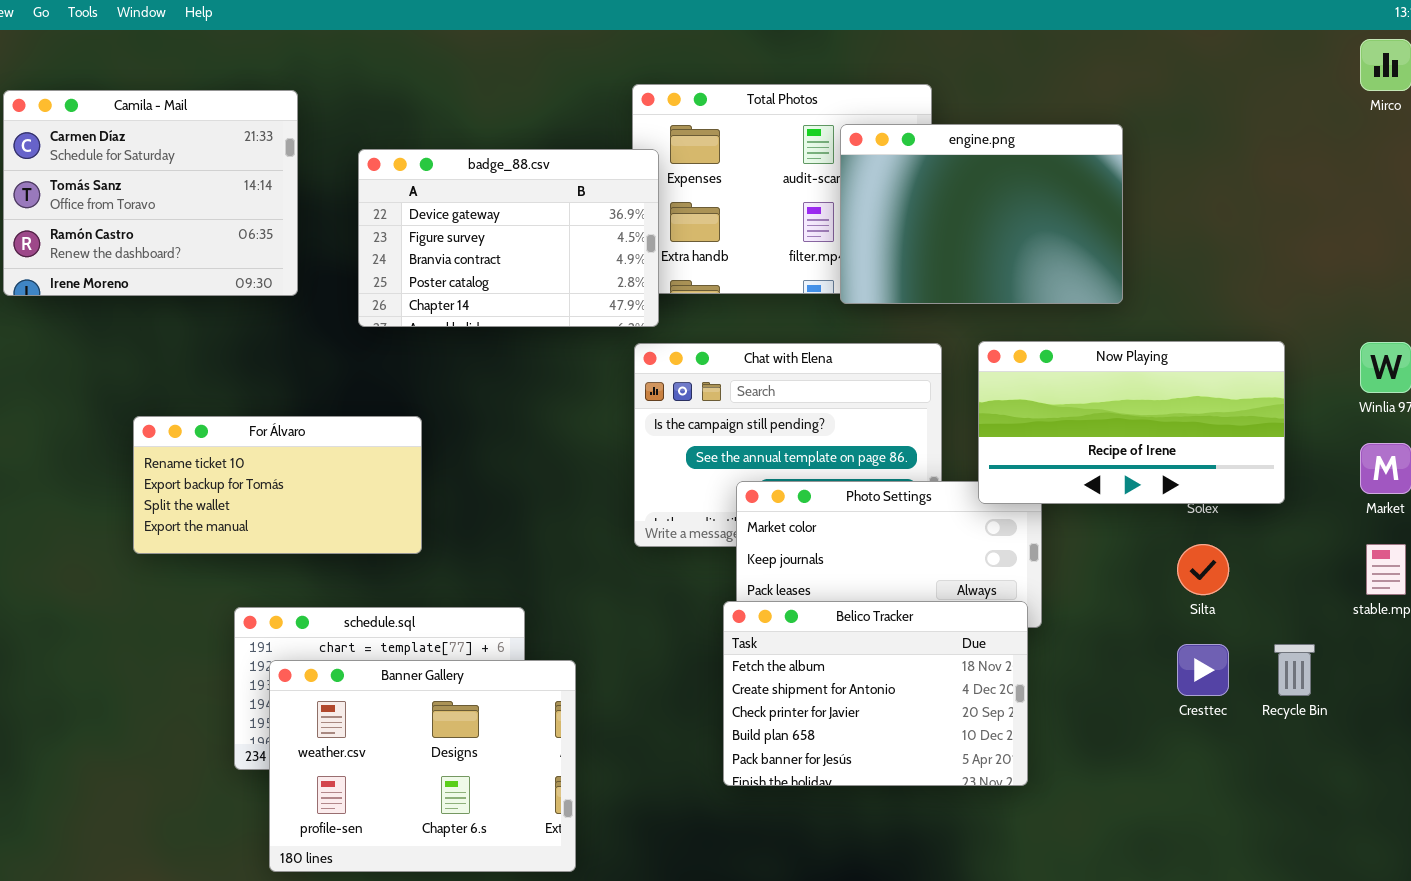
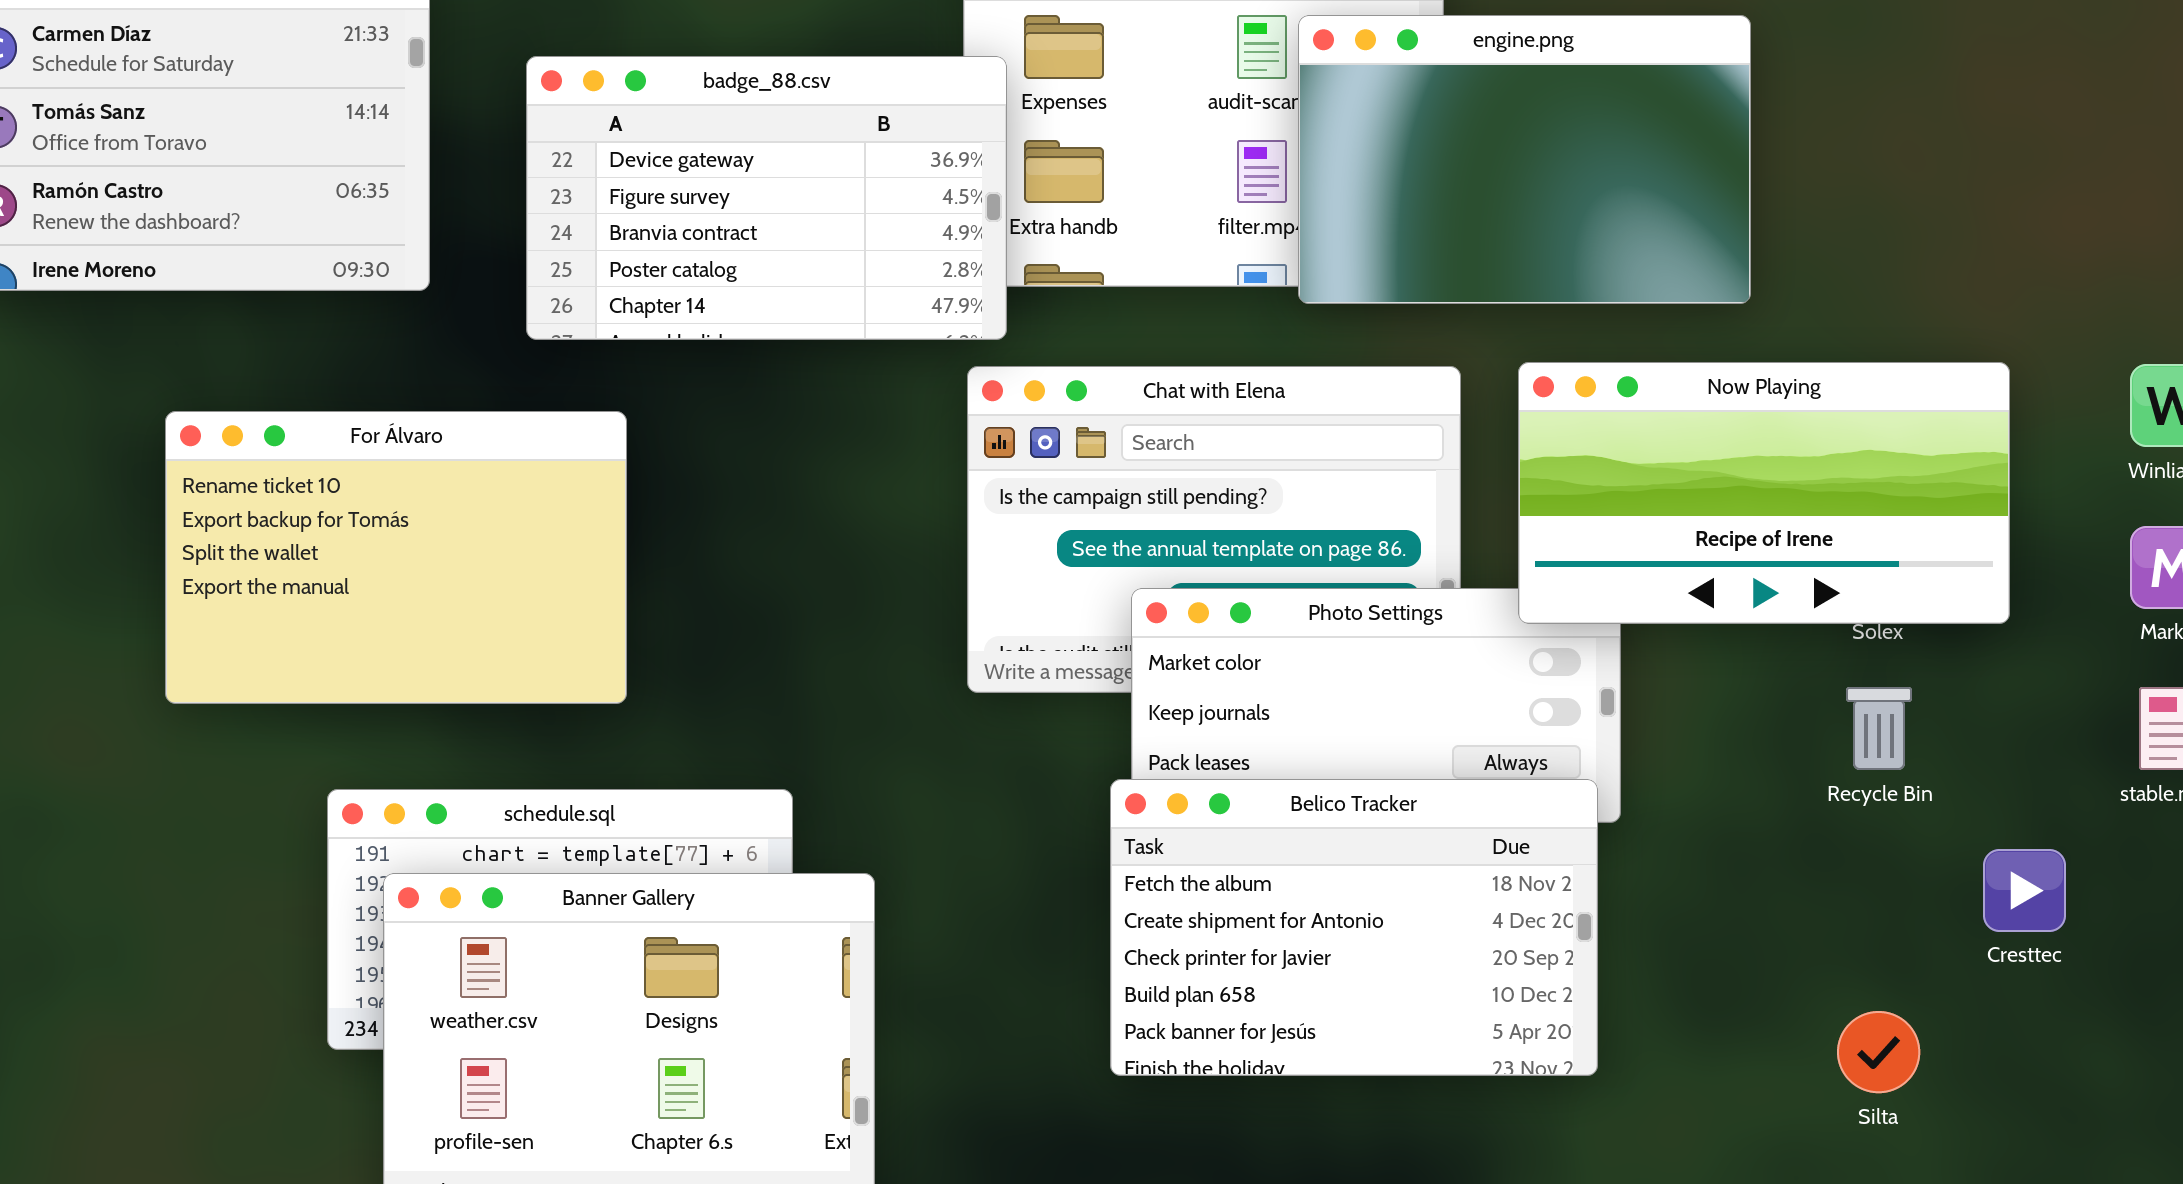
For Álvaro: [133,416,422,554] -> [165,411,627,704], resized
Silta: [1177,544,1229,595] -> [1837,1011,1920,1093], moved
Cresttec: [1177,644,1229,696] -> [1983,849,2066,932], moved
Recycle Bin: [1274,644,1315,696] -> [1846,687,1912,770], moved

